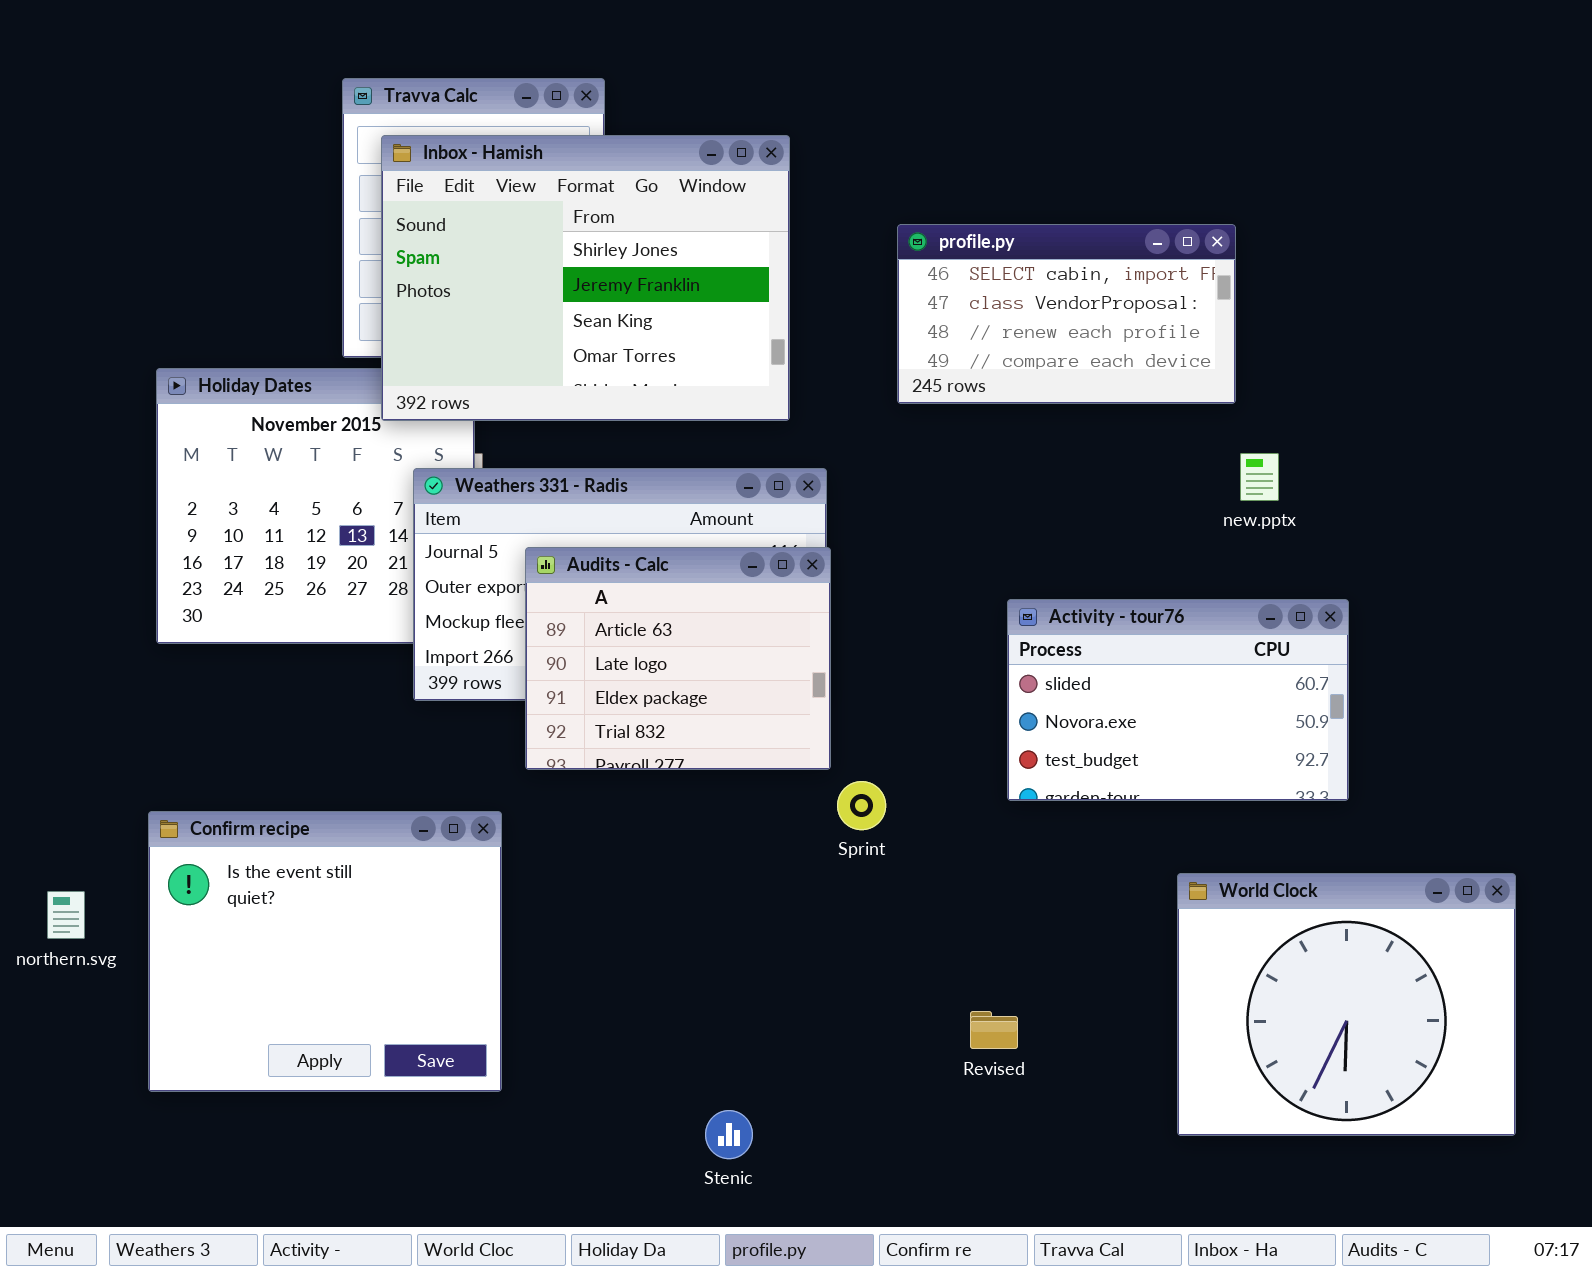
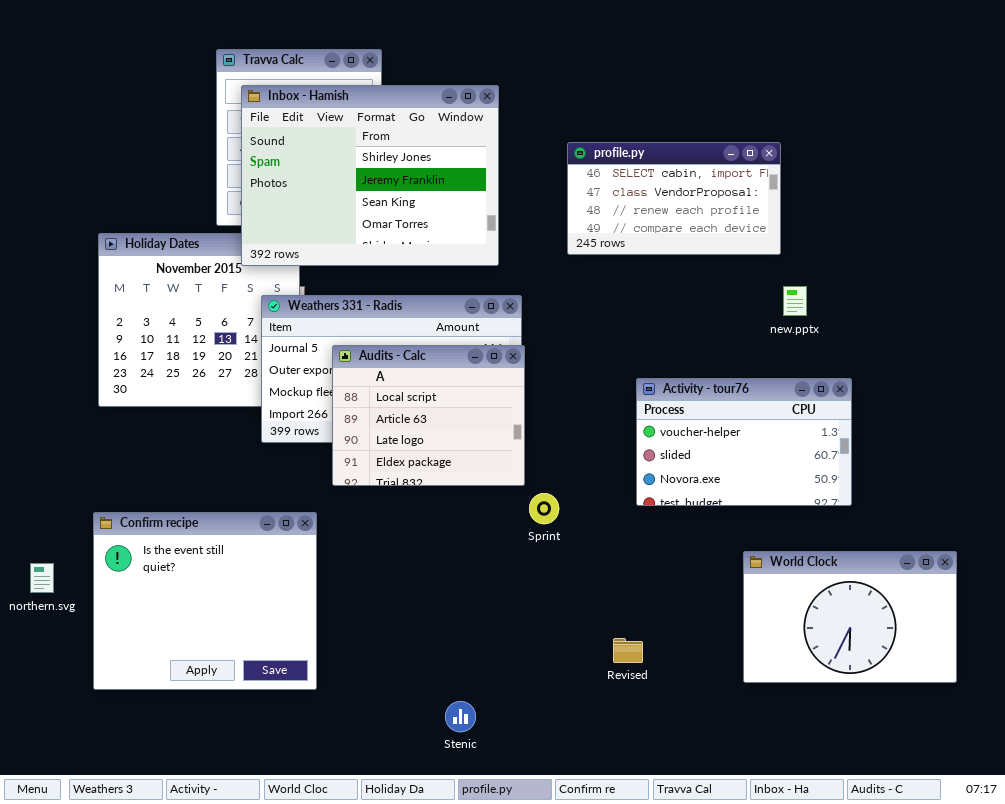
Audits - Calc: [525,547,831,770] -> [332,345,525,486], scrolled up 1 row
Activity - tour76: [1007,599,1349,801] -> [636,378,852,506], scrolled up 1 row
World Clock: [1177,873,1516,1136] -> [743,551,957,683], resized

